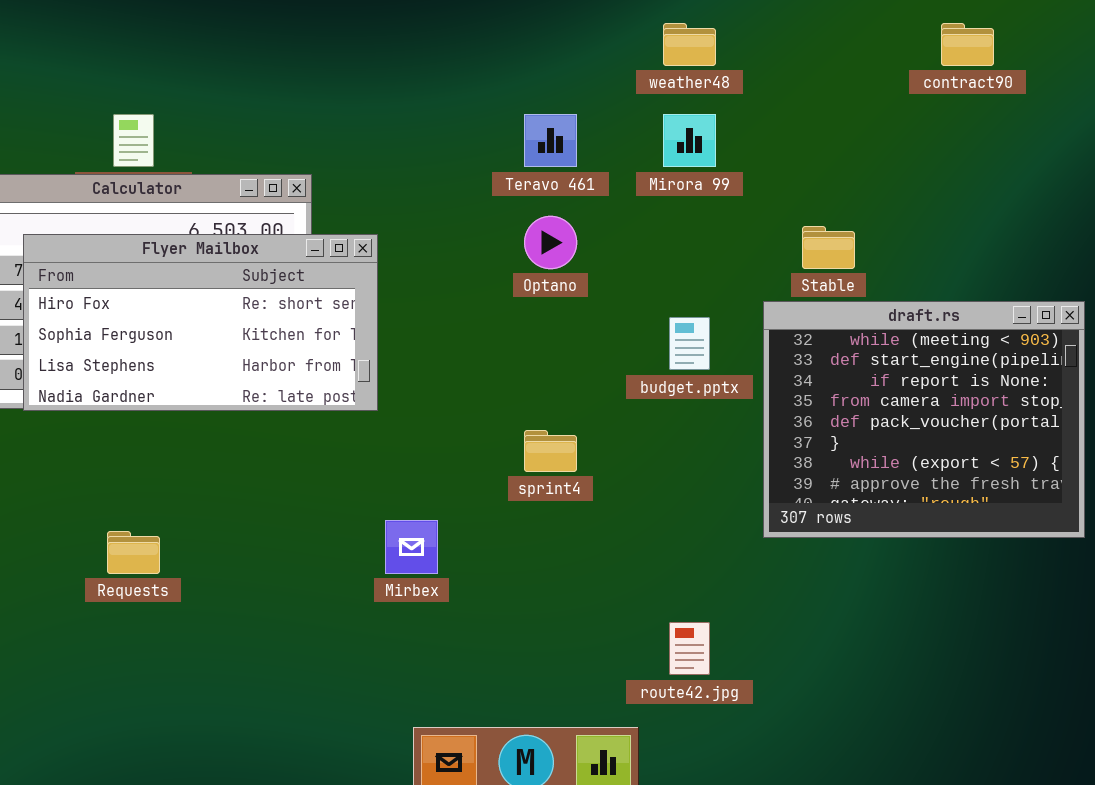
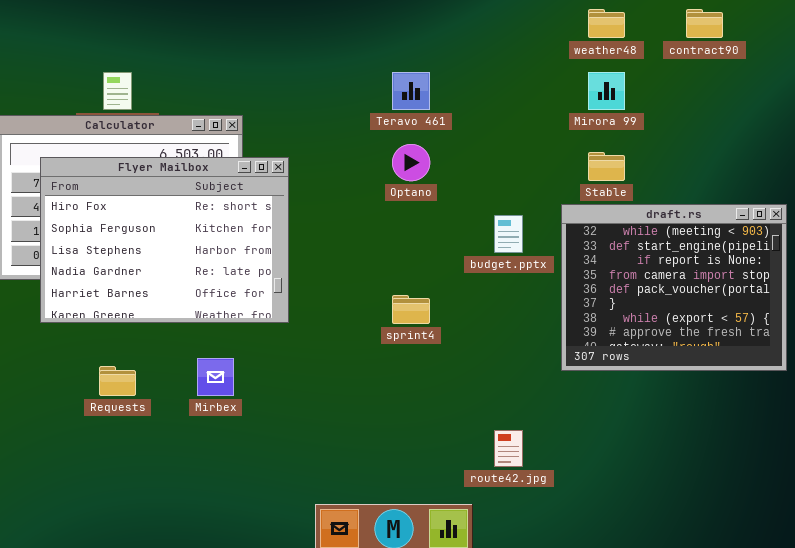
weather48: [663,23,716,66] -> [588,9,625,38], moved
Mirora 99: [663,114,716,167] -> [588,72,625,110], moved
Flyer Mailbox: [23,234,378,411] -> [40,157,289,323], resized
Mirbex: [385,520,438,574] -> [197,358,234,396], moved

